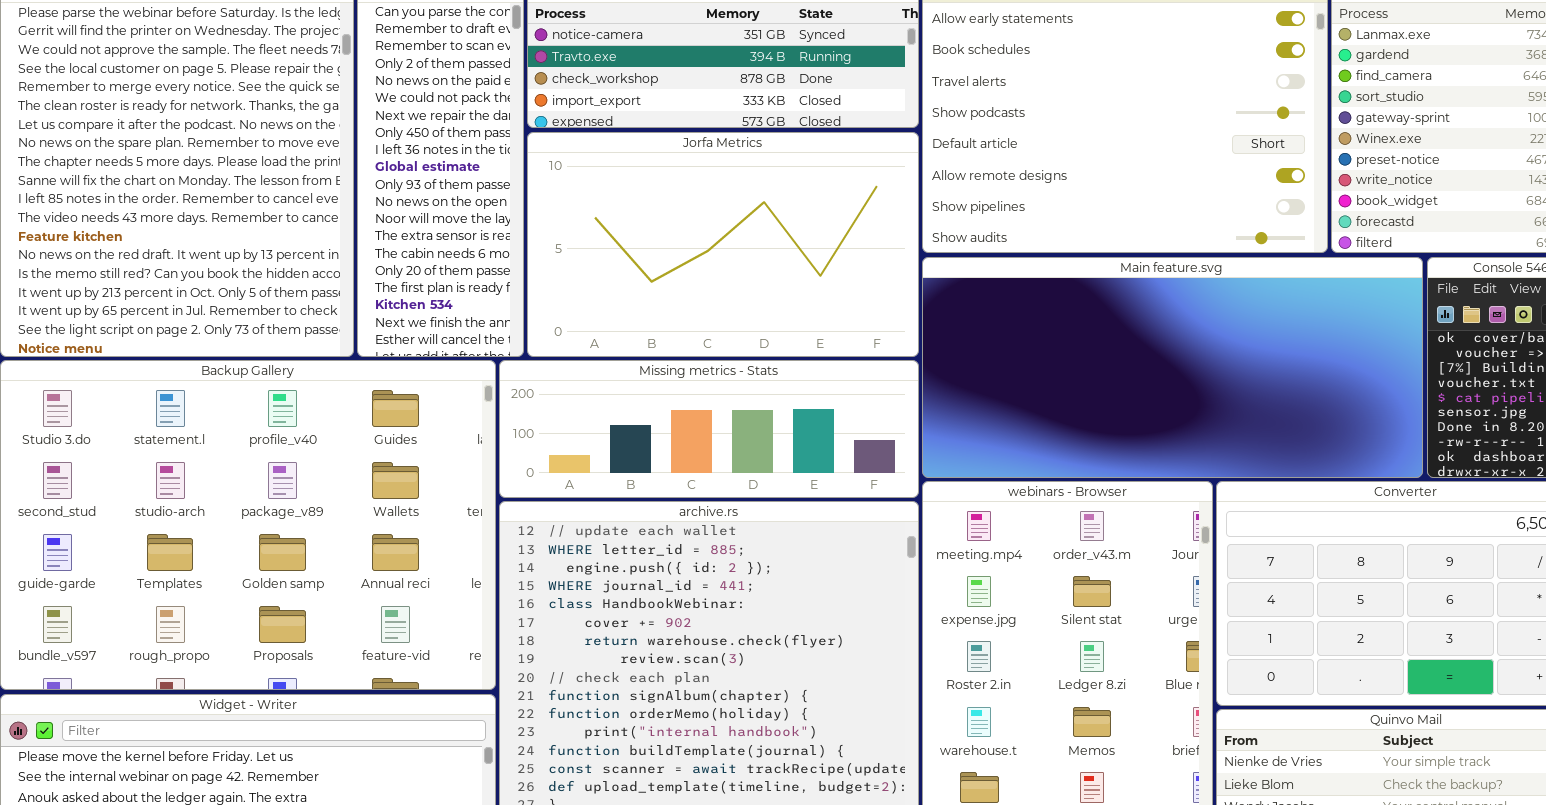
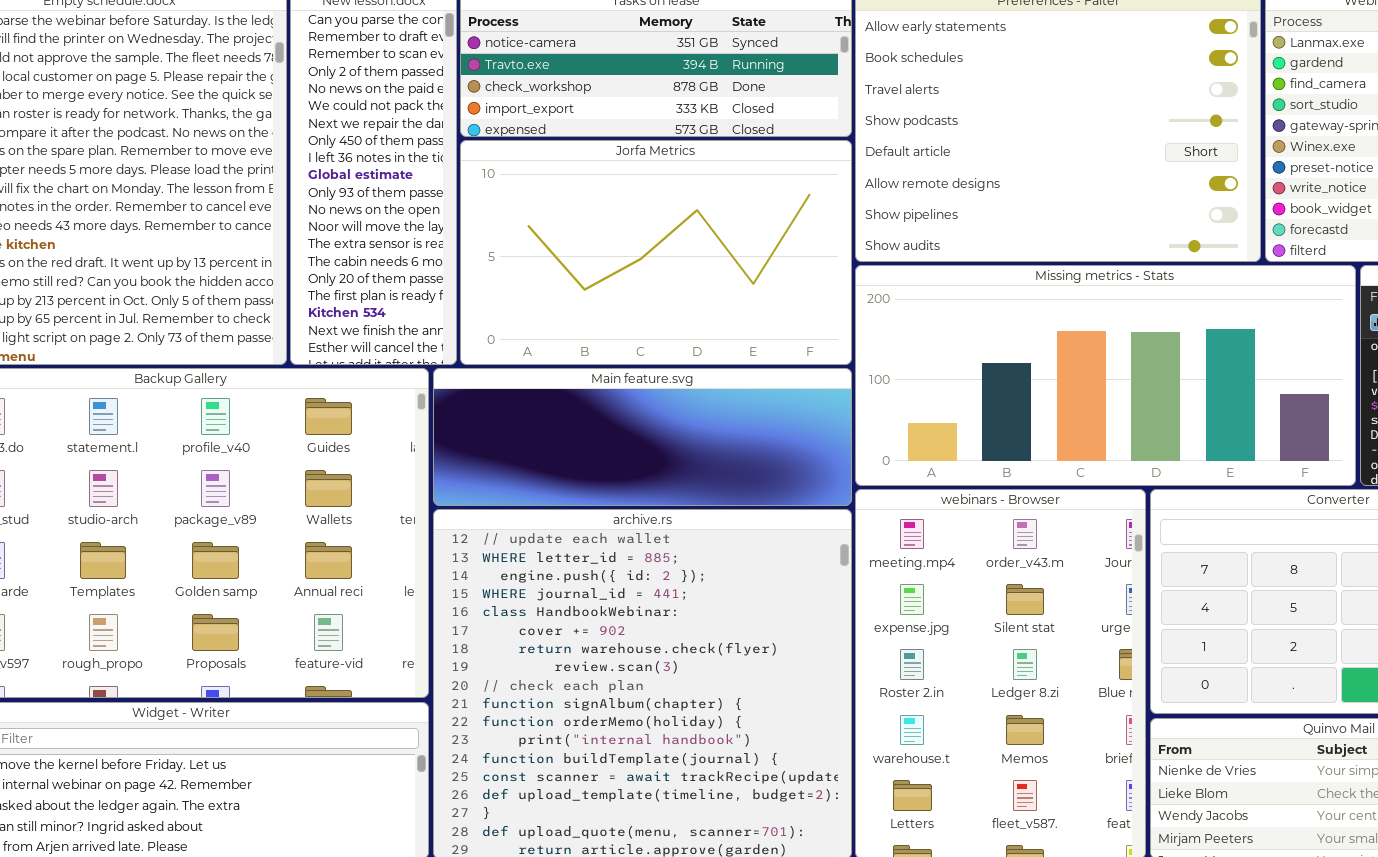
Main feature.svg: [922,257,1423,478] -> [433,368,852,506], moved, resized
Missing metrics - Stats: [499,360,919,498] -> [855,265,1356,486], moved, resized

